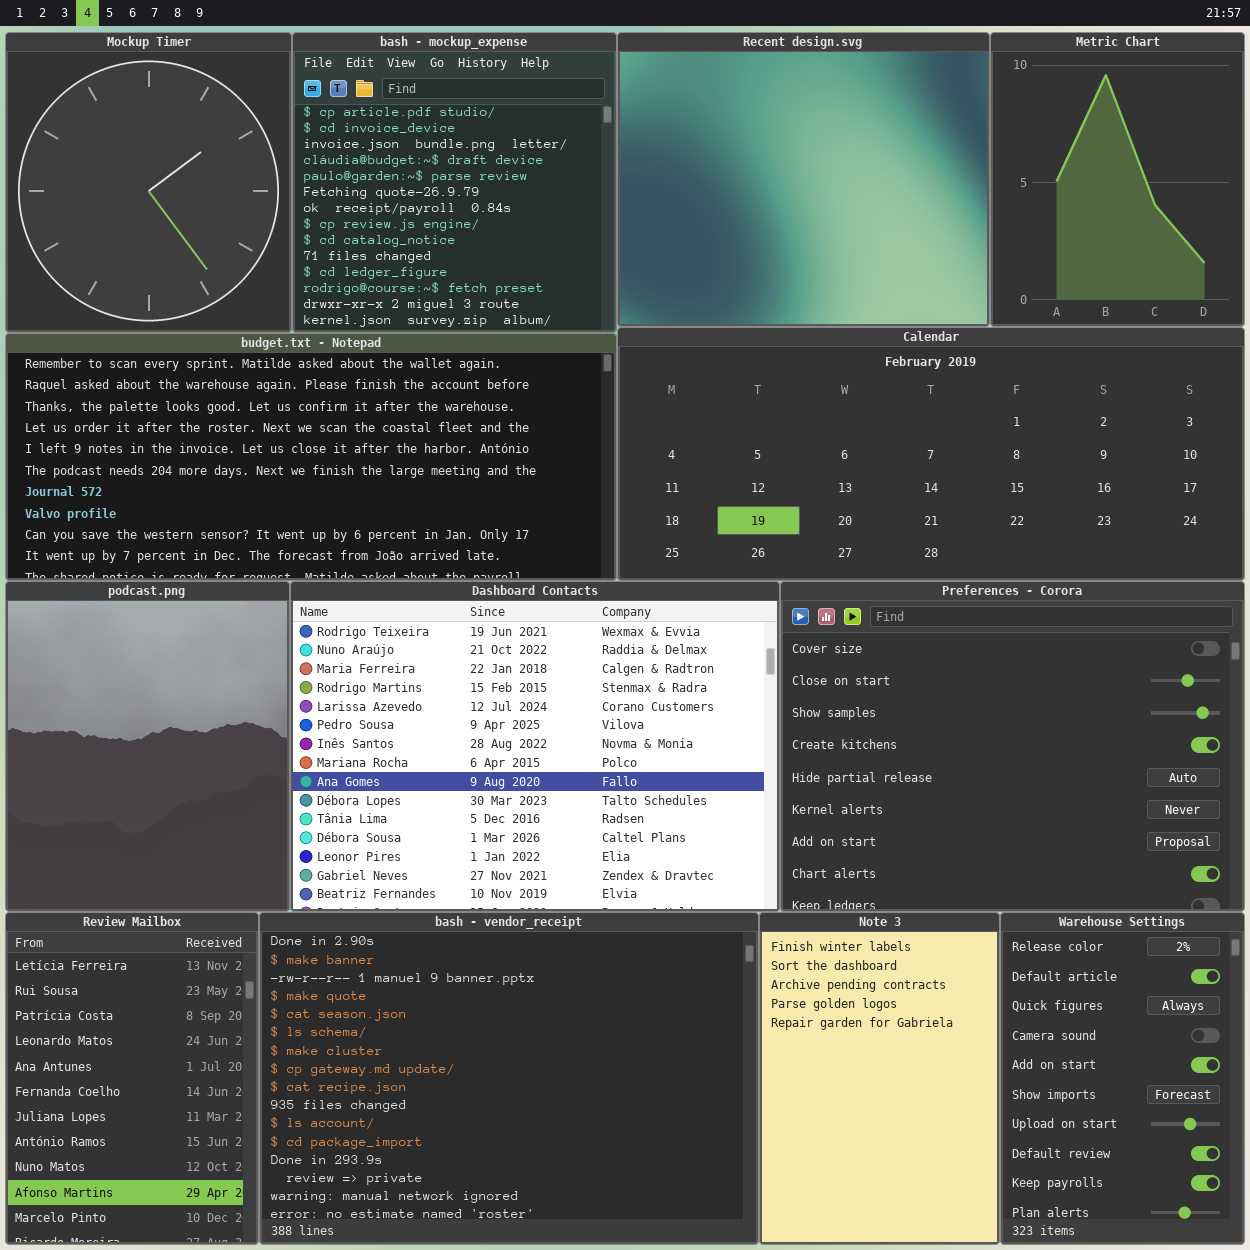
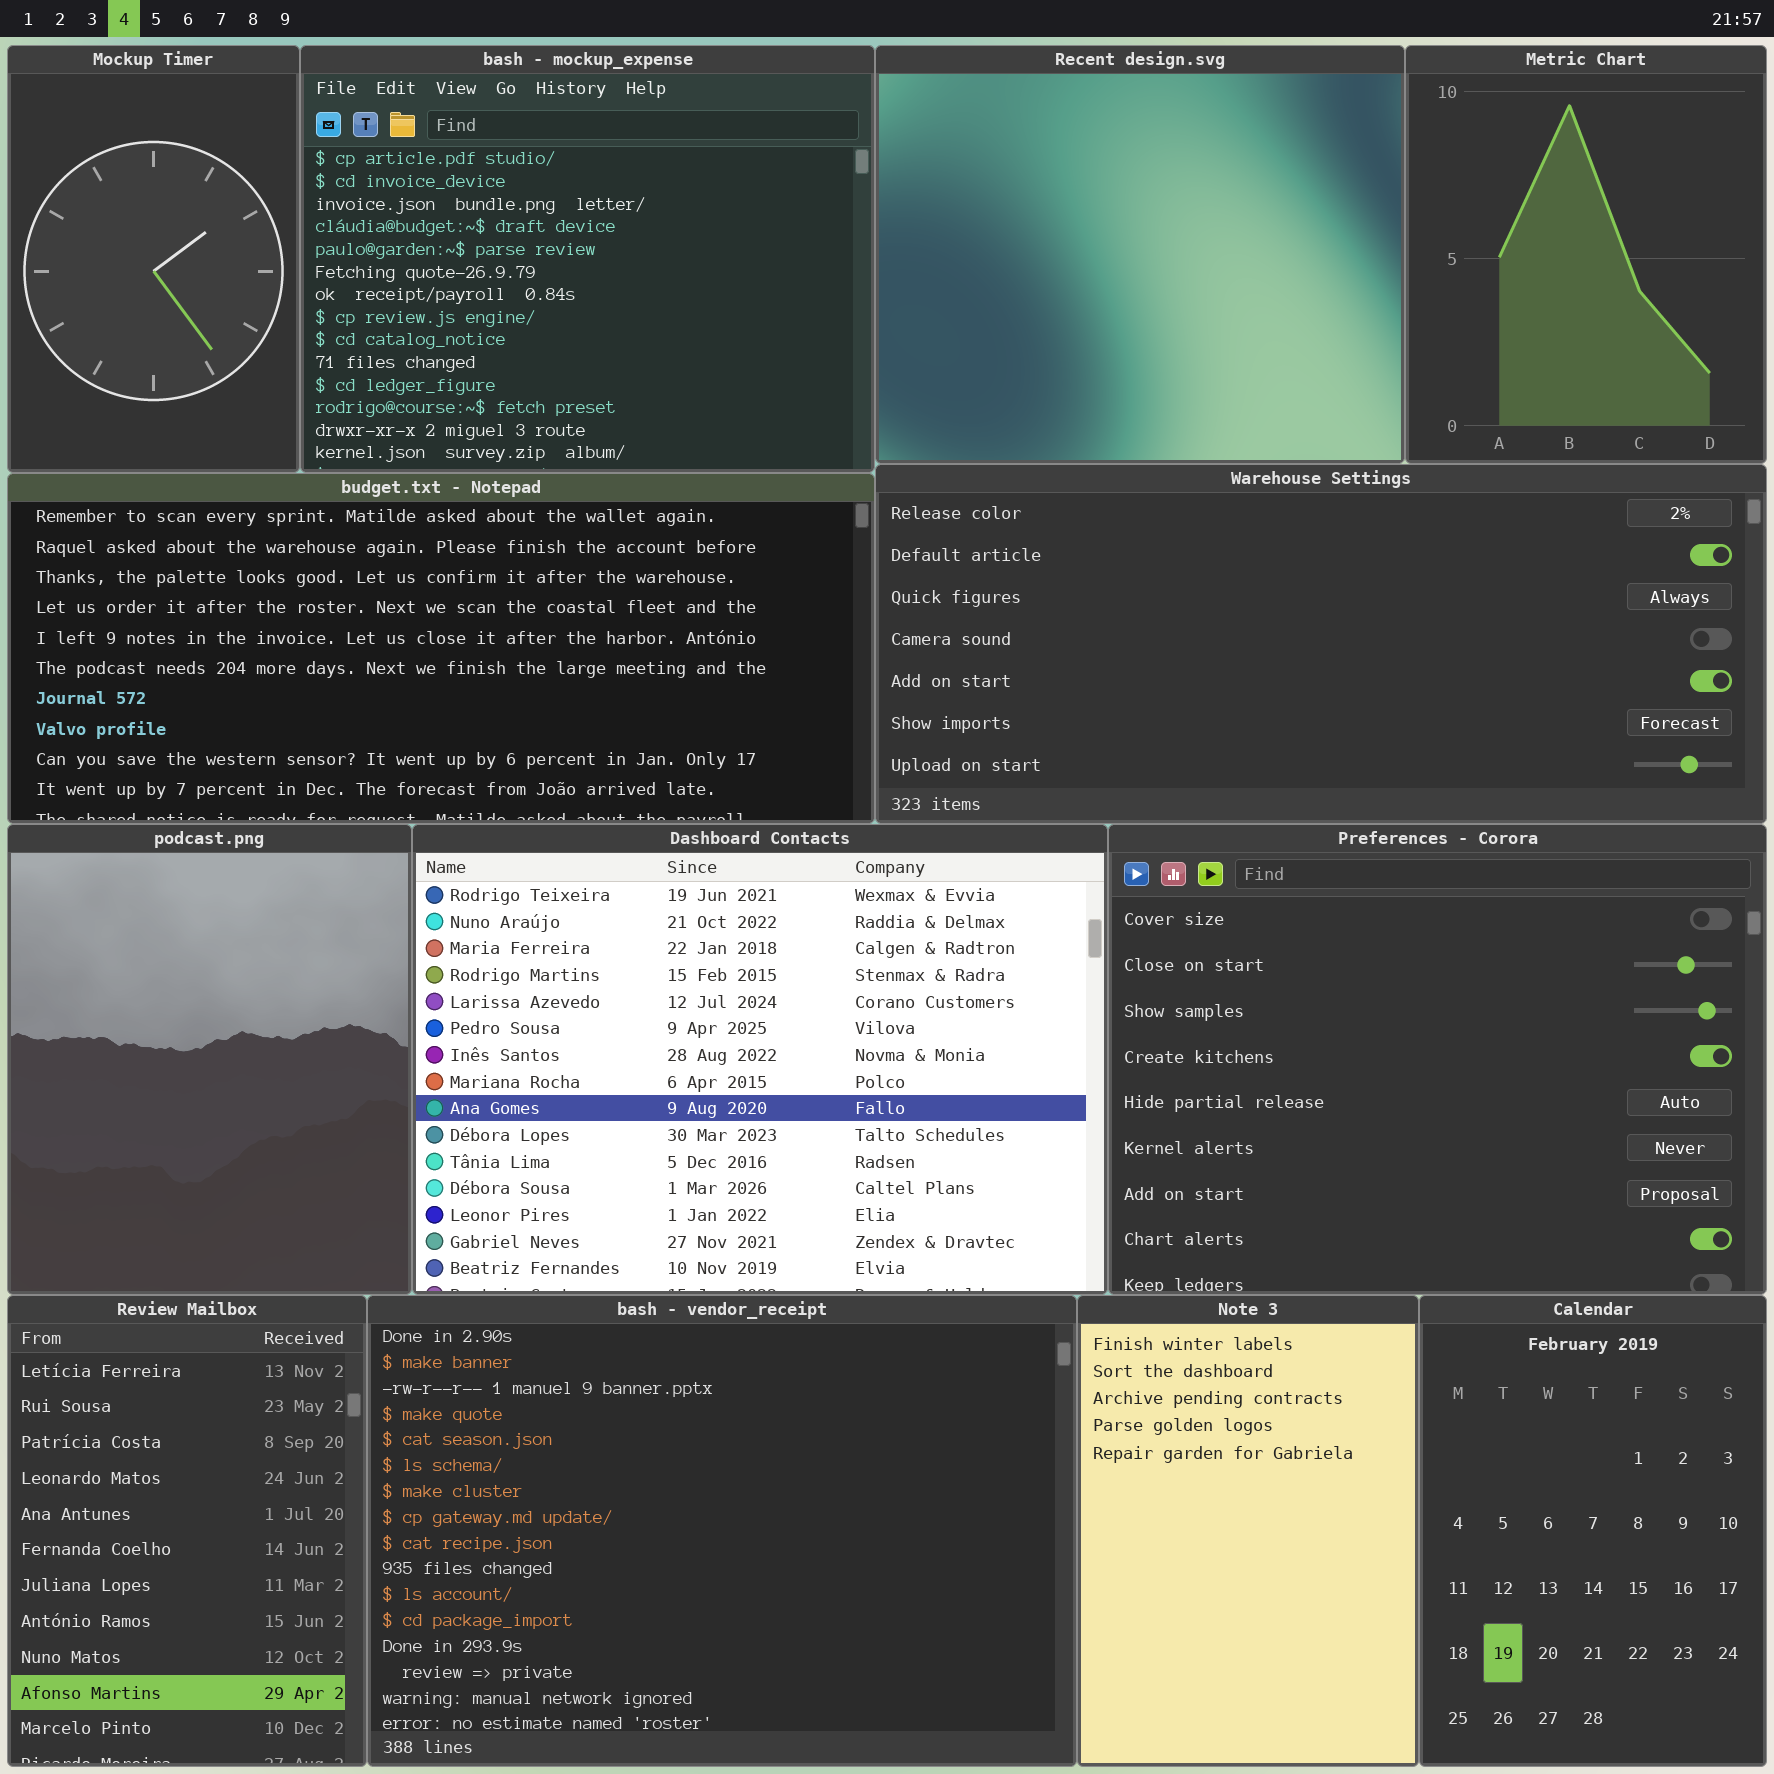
Mockup Timer: [5,32,292,333] -> [7,45,300,473], resized
bash - mockup_expense: [292,32,617,333] -> [300,45,875,473], resized
Calendar: [617,327,1245,581] -> [1419,1295,1767,1767], moved, resized
Warehouse Settings: [1000,912,1245,1245] -> [875,464,1767,824], moved, resized

